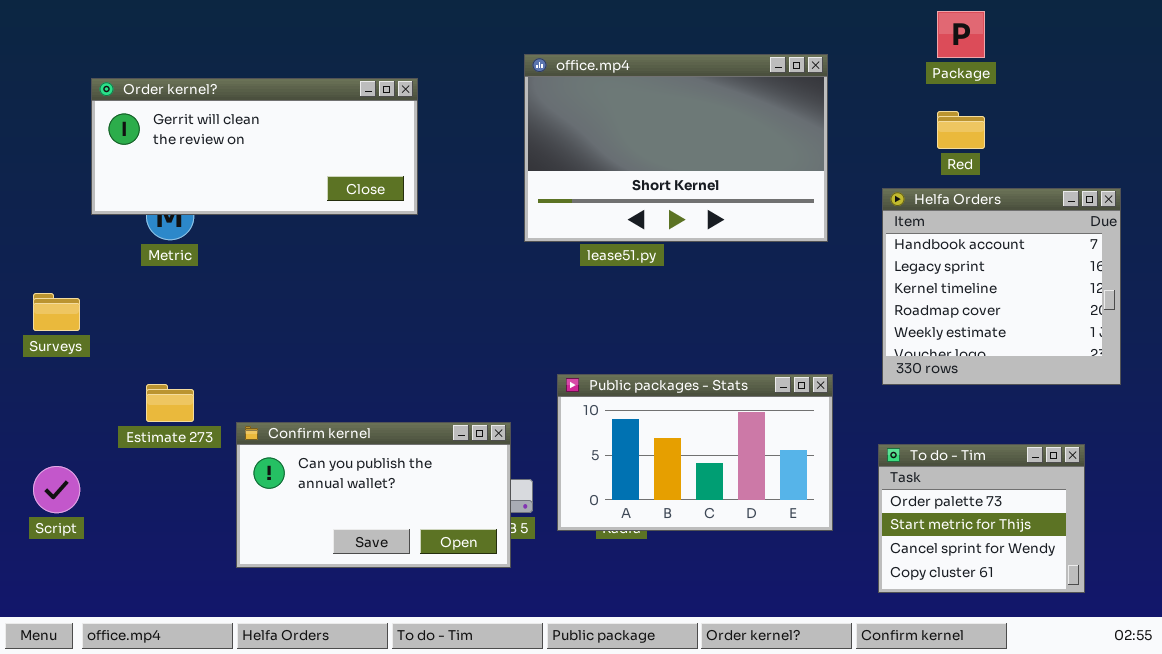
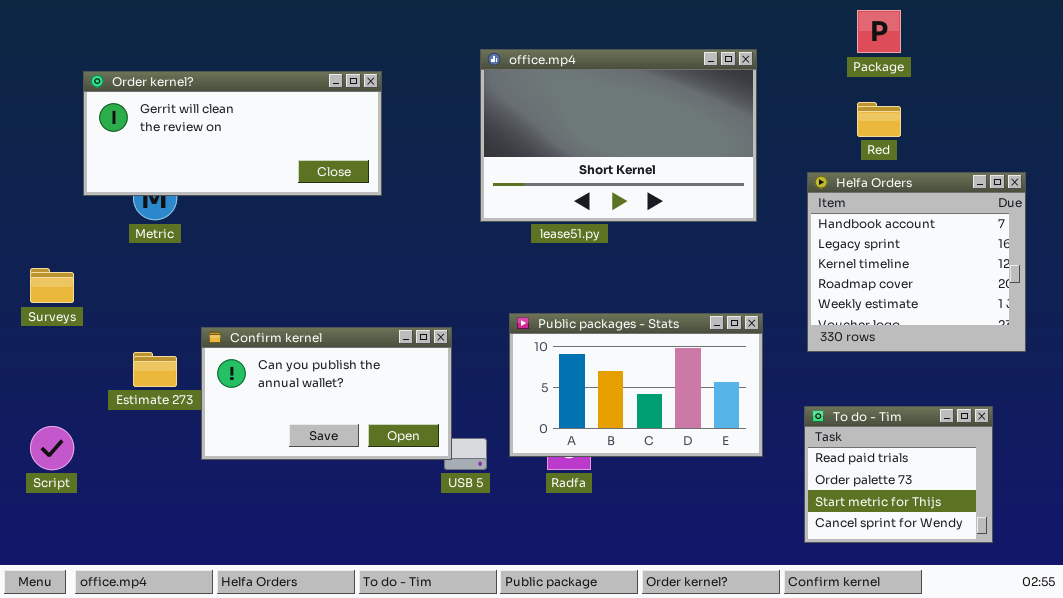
Public packages - Stats: [557,374,833,531] -> [509,313,763,457], moved
Confirm kernel: [236,422,511,568] -> [201,327,452,460], moved
To do - Tim: [878,444,1085,593] -> [804,406,993,543], scrolled up 1 row

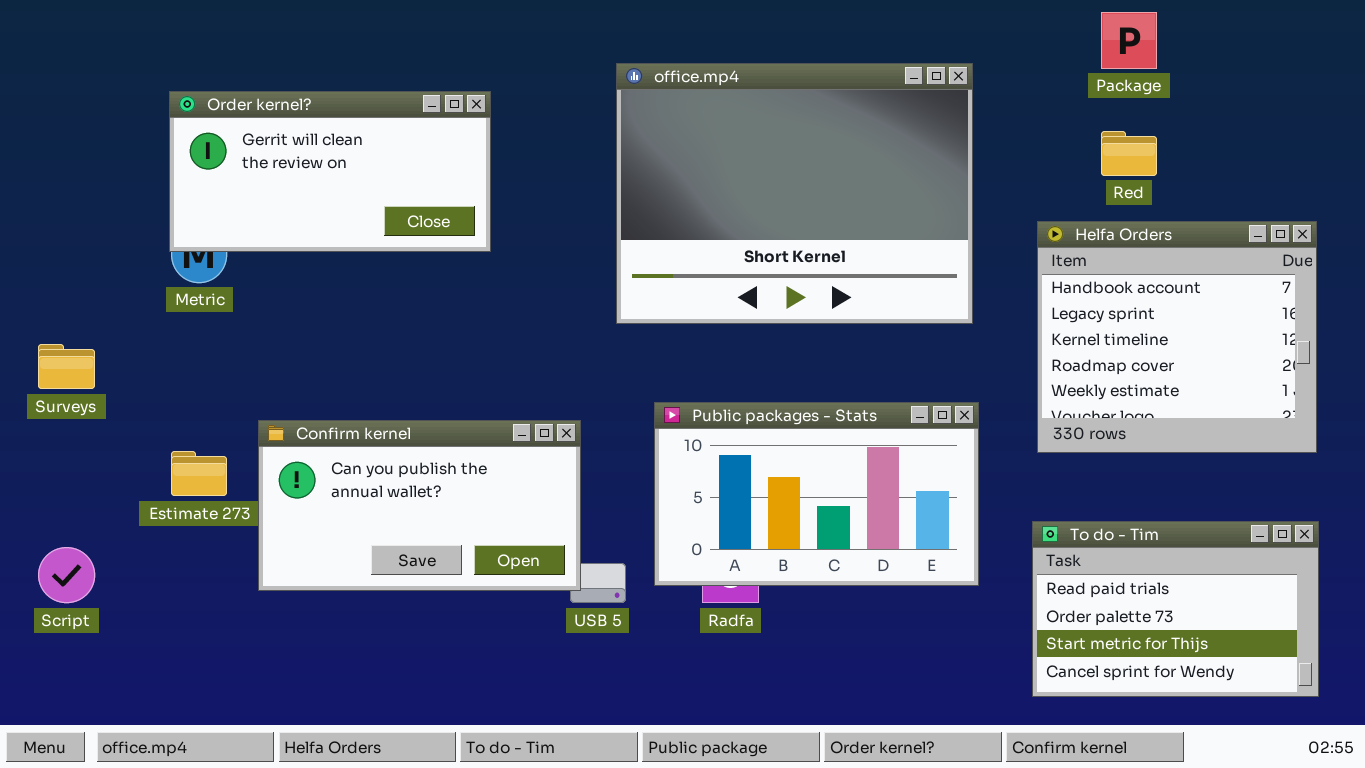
office.mp4: [480,49,757,222] -> [616,63,973,324], resized
Order kernel?: [83,71,382,196] -> [169,91,491,252], resized
To do - Tim: [804,406,993,543] -> [1032,521,1319,697], resized

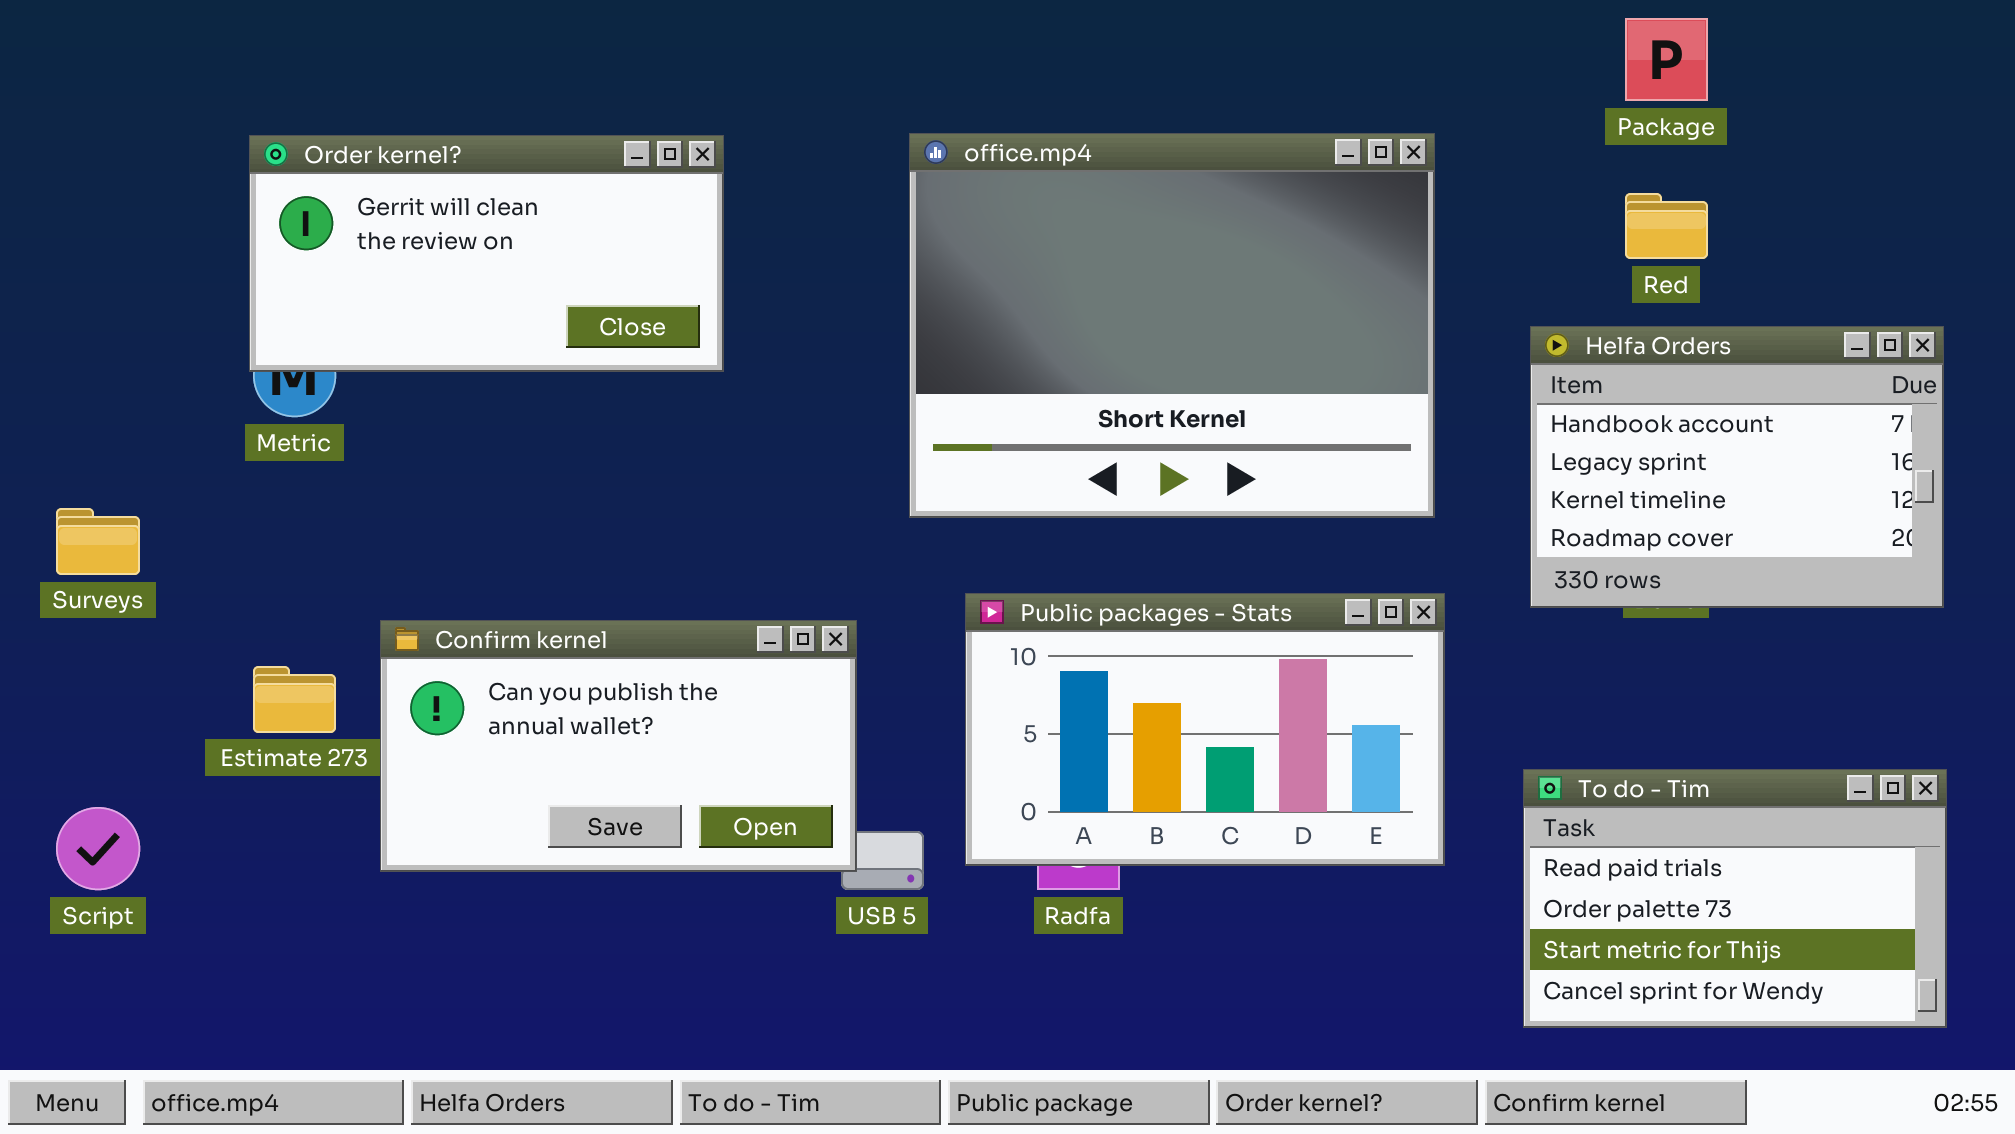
office.mp4: [616,63,973,324] -> [909,133,1435,518], moved
Helfa Orders: [1037,221,1317,453] -> [1530,326,1944,608], resized

